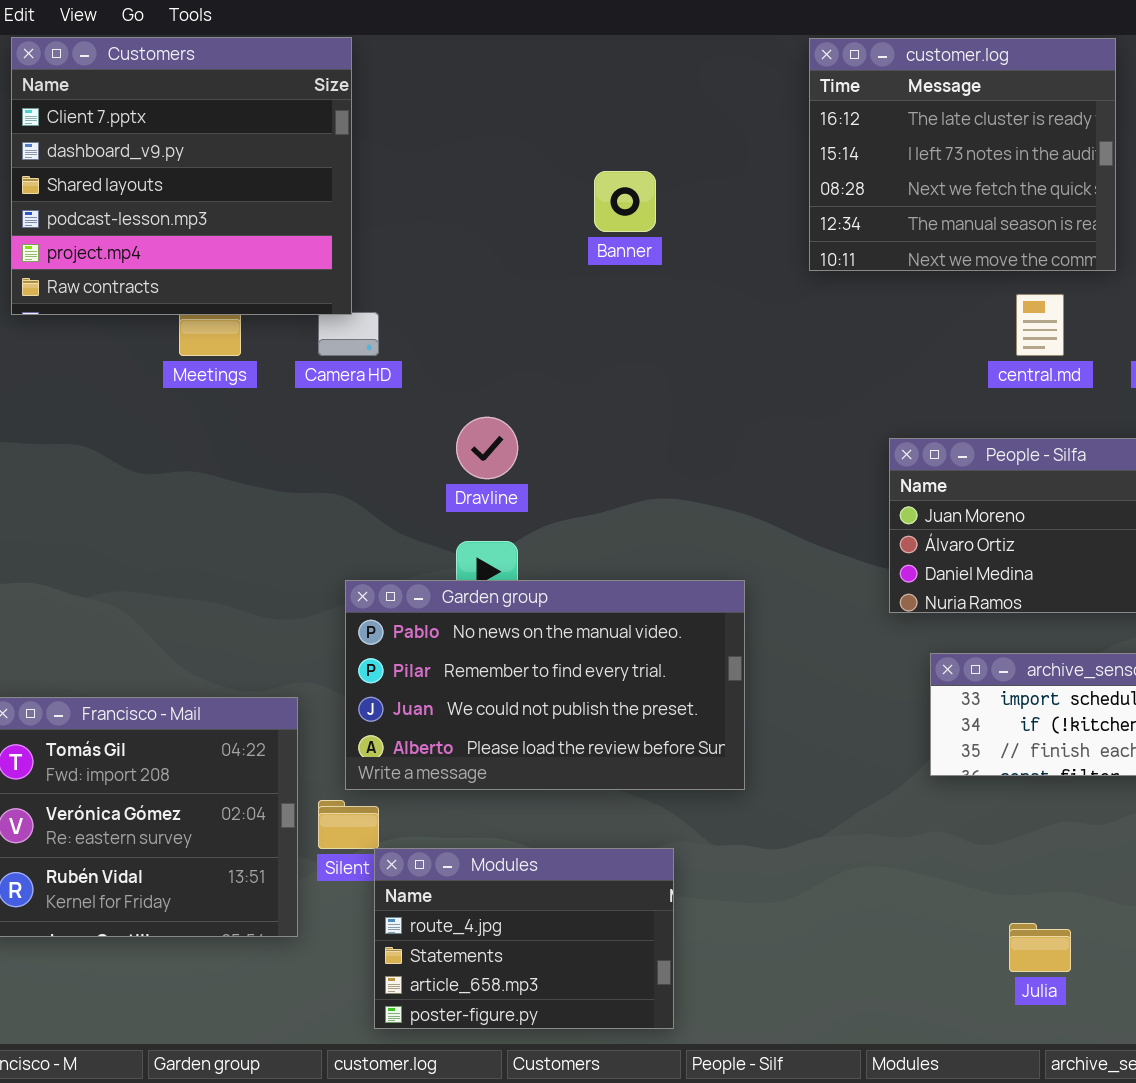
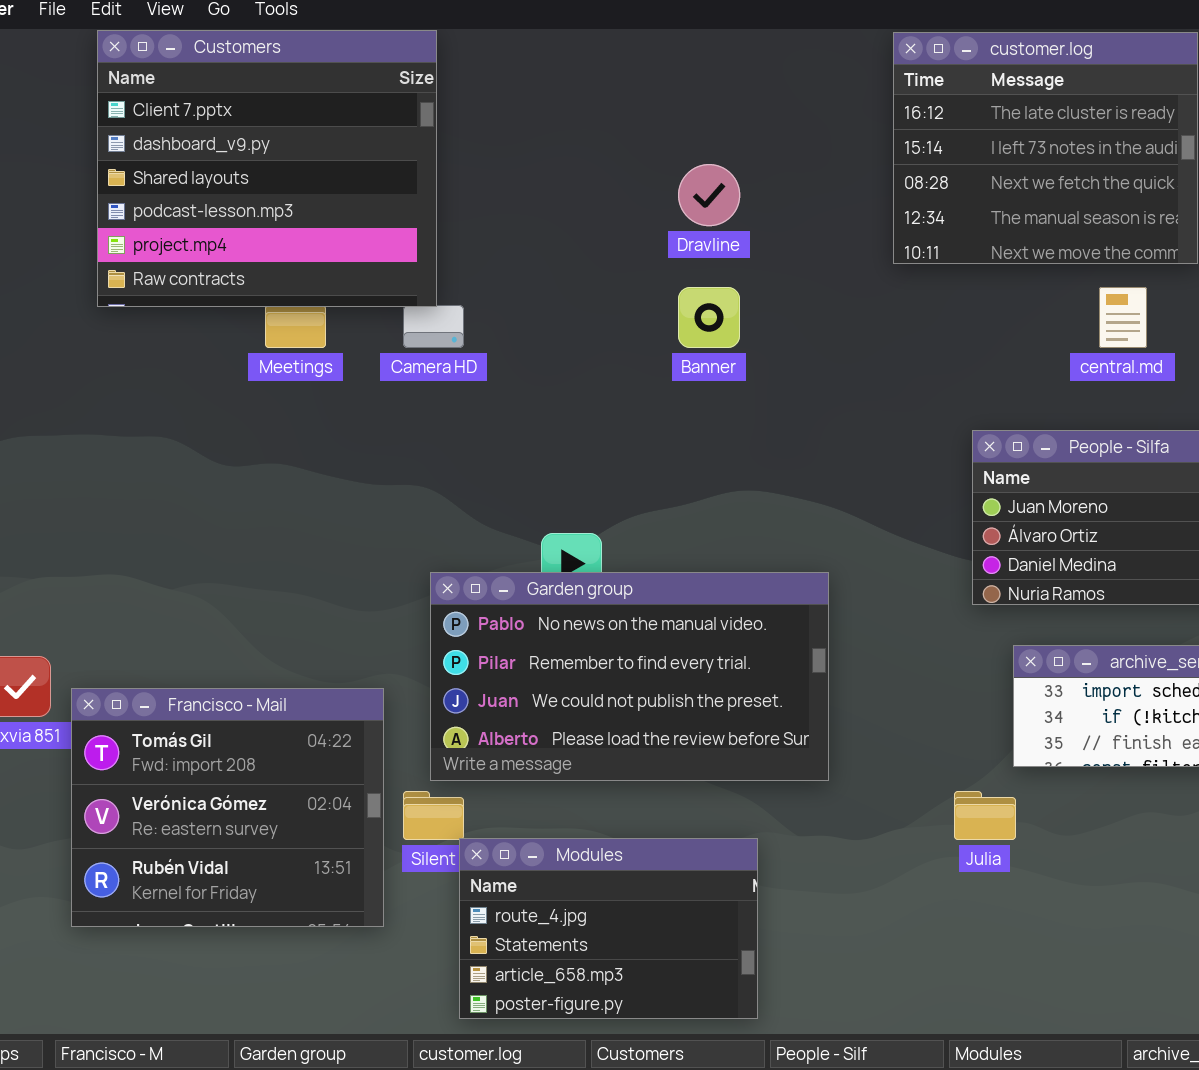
Banner: [594,171,656,232] -> [678,287,740,348], moved
Dravline: [456,417,518,479] -> [678,164,740,226], moved
Julia: [1009,923,1071,972] -> [954,791,1016,840], moved

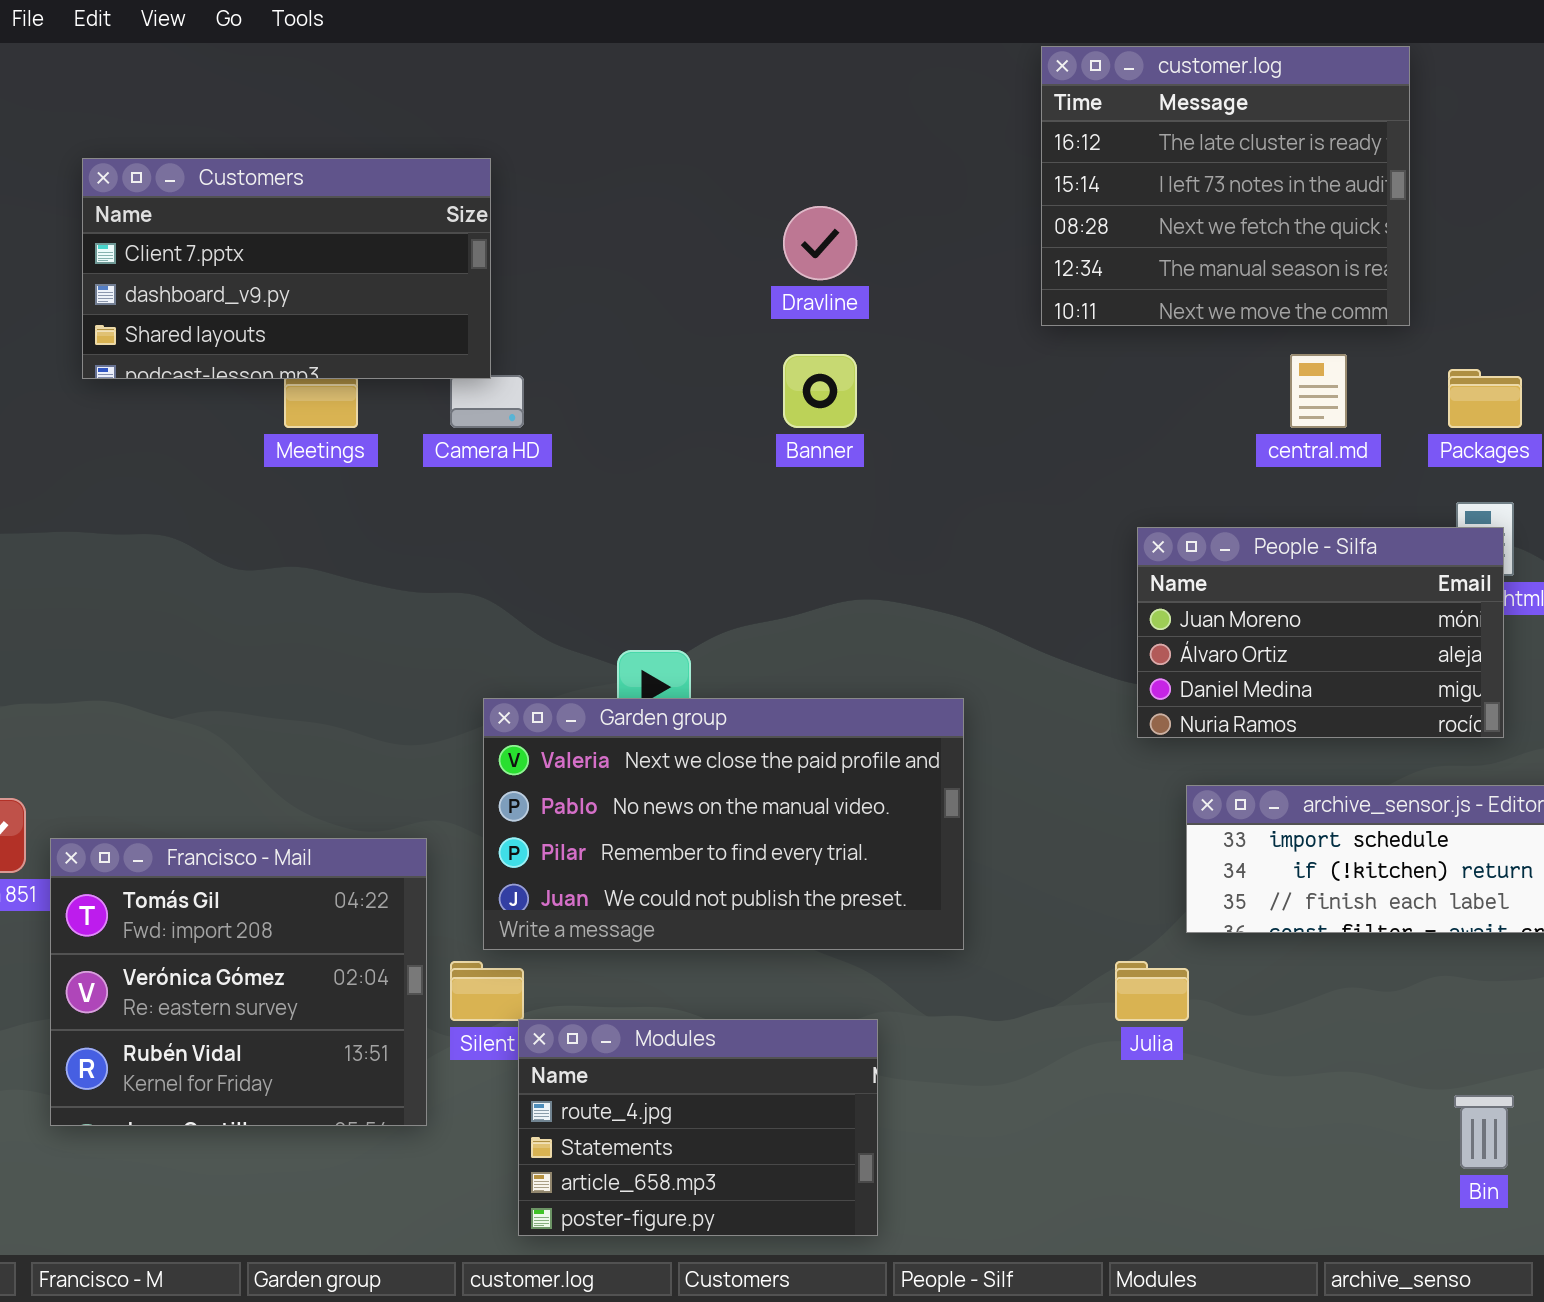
Customers: [97,30,437,307] -> [82,158,491,379], resized
Garden group: [430,572,829,781] -> [483,698,964,950], scrolled up 1 row

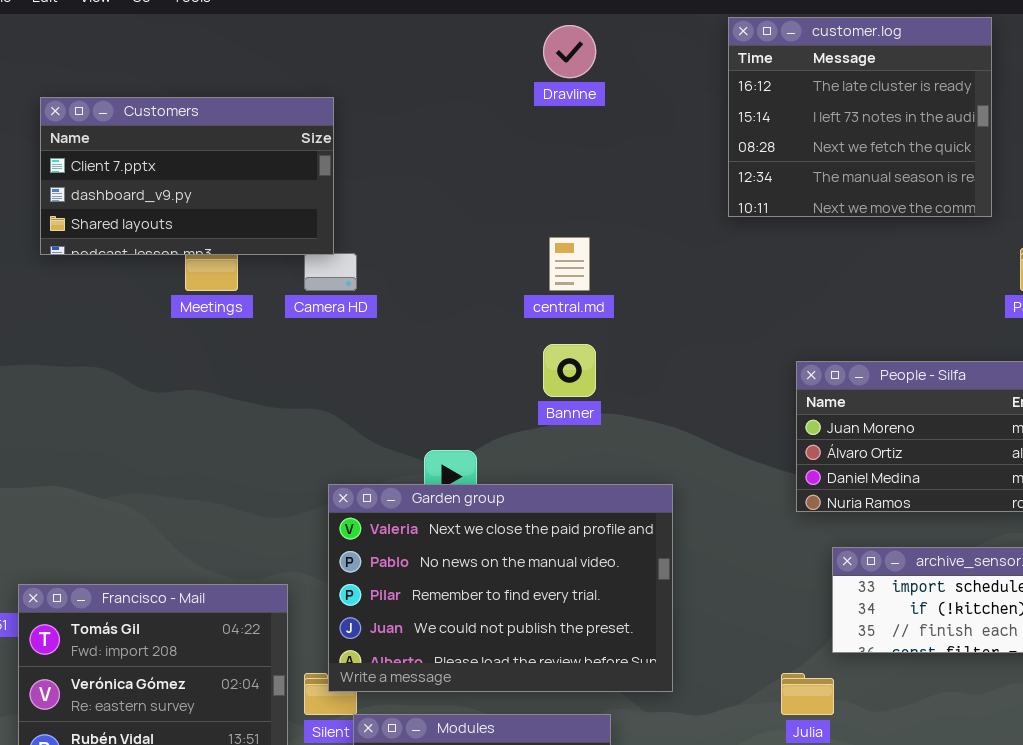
Dravline: [783,206,857,280] -> [543,25,596,78], moved
Banner: [783,354,857,428] -> [543,344,596,397], moved
central.md: [1290,354,1347,428] -> [549,237,590,291], moved
Garden group: [483,698,964,950] -> [328,484,673,692], resized

